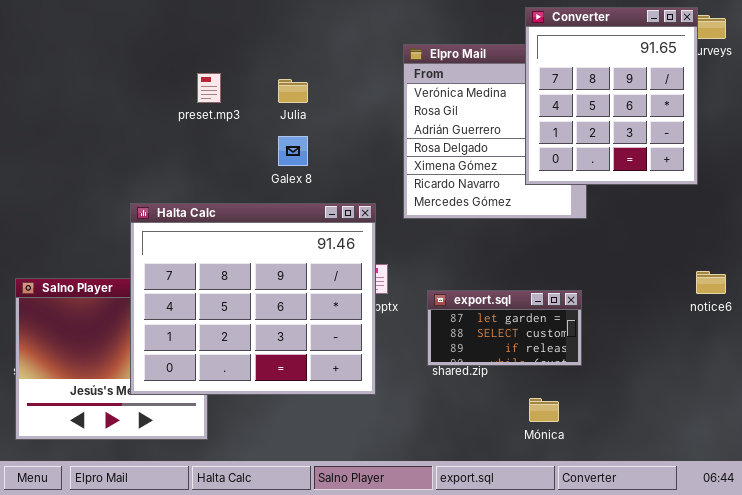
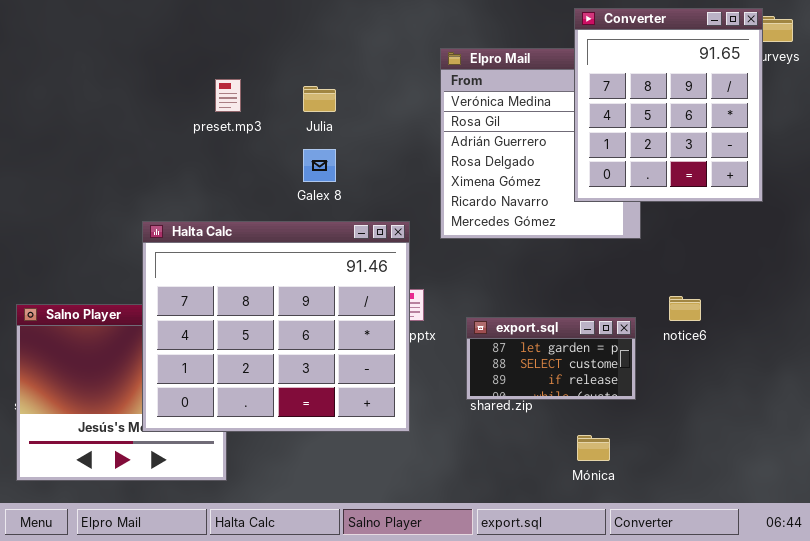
notice6: [696,271,726,294] -> [669,296,701,321], moved

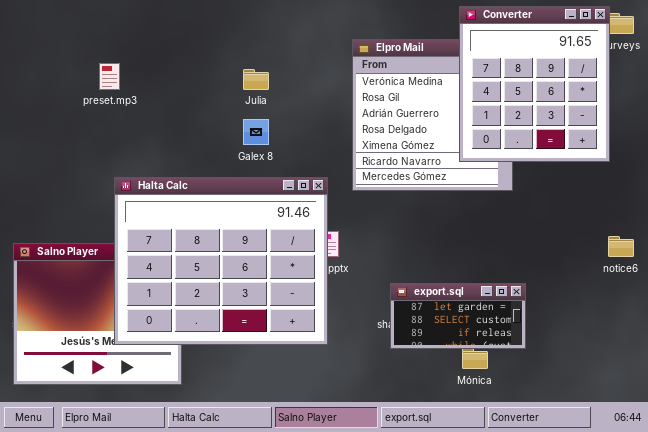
preset.mp3: [215,79,241,112] -> [99,63,120,90], moved
notice6: [669,296,701,321] -> [608,236,634,257], moved
export.sql: [466,317,636,400] -> [390,283,526,349], moved

